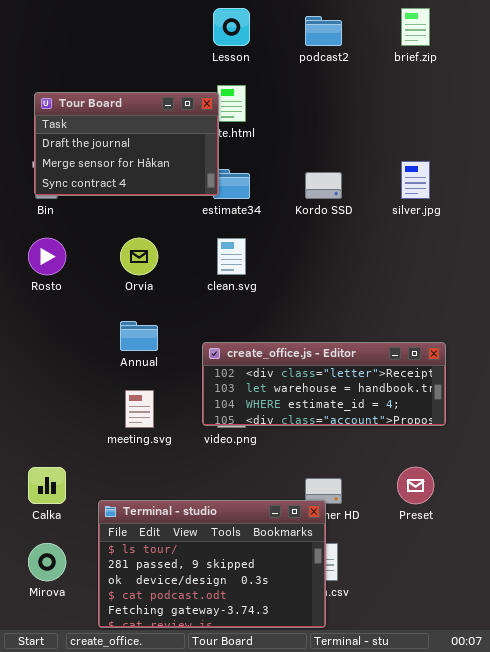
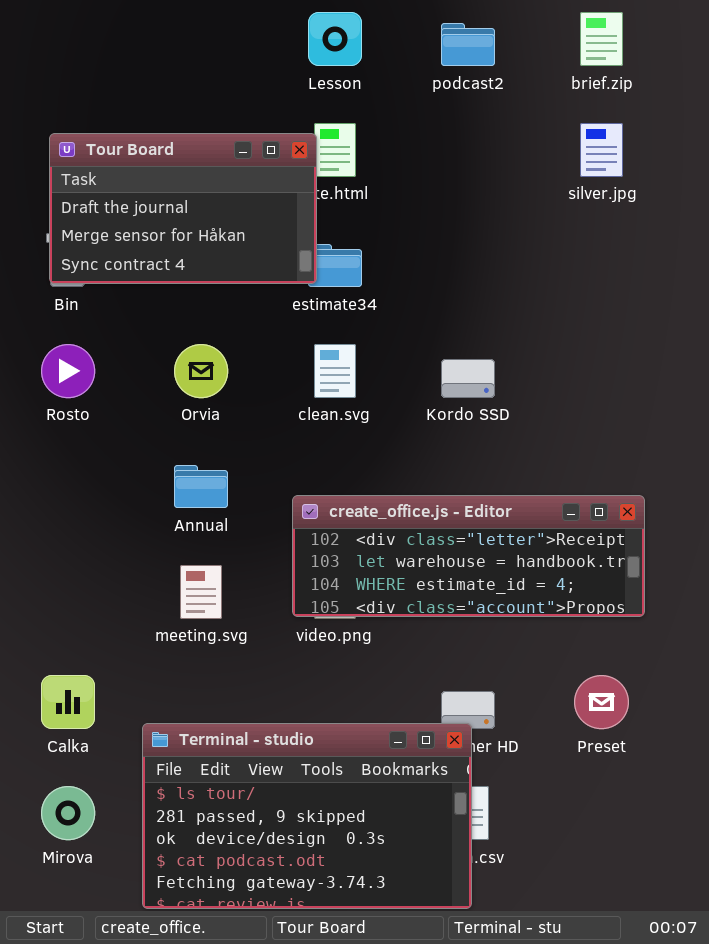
silver.jpg: [401,161,430,199] -> [580,123,623,177], moved
Kordo SSD: [305,172,342,199] -> [441,359,495,398], moved

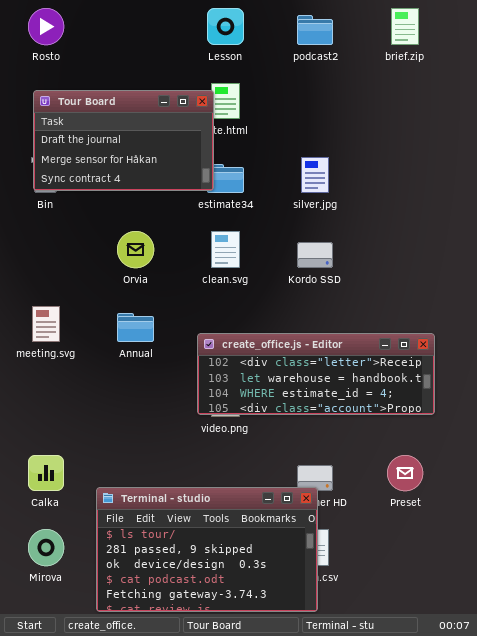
silver.jpg: [580,123,623,177] -> [301,157,329,193], moved
Rosto: [41,344,95,398] -> [28,8,64,45], moved
meeting.svg: [180,565,222,619] -> [32,306,60,342], moved

